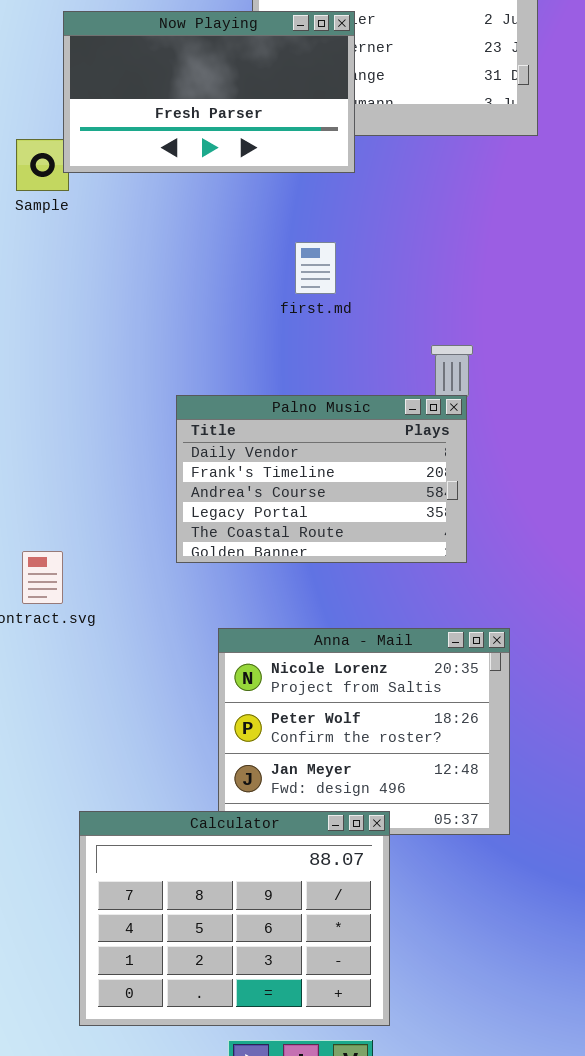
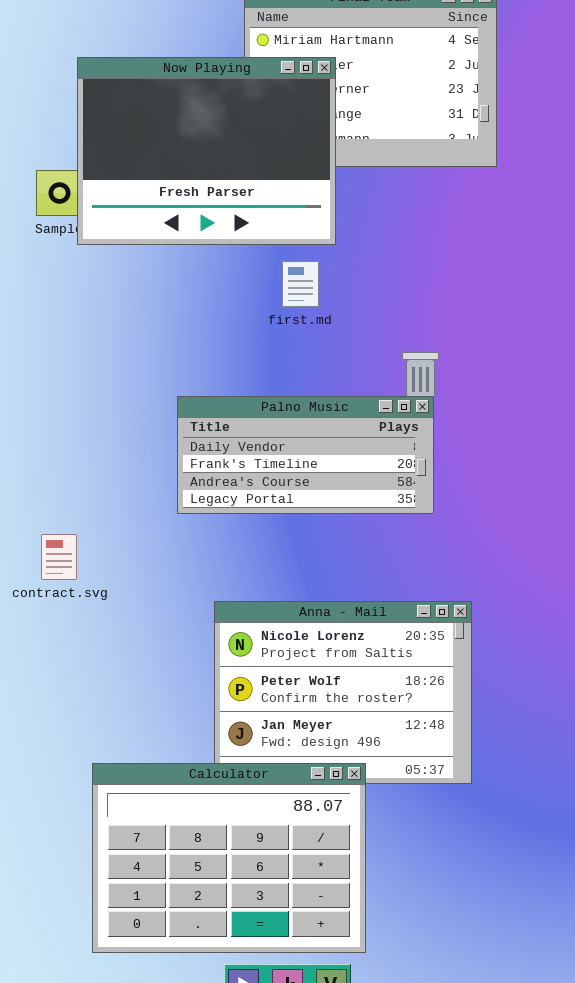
Now Playing: [63,11,355,173] -> [77,57,336,245], resized
Palno Music: [176,395,467,563] -> [177,396,434,514], resized

